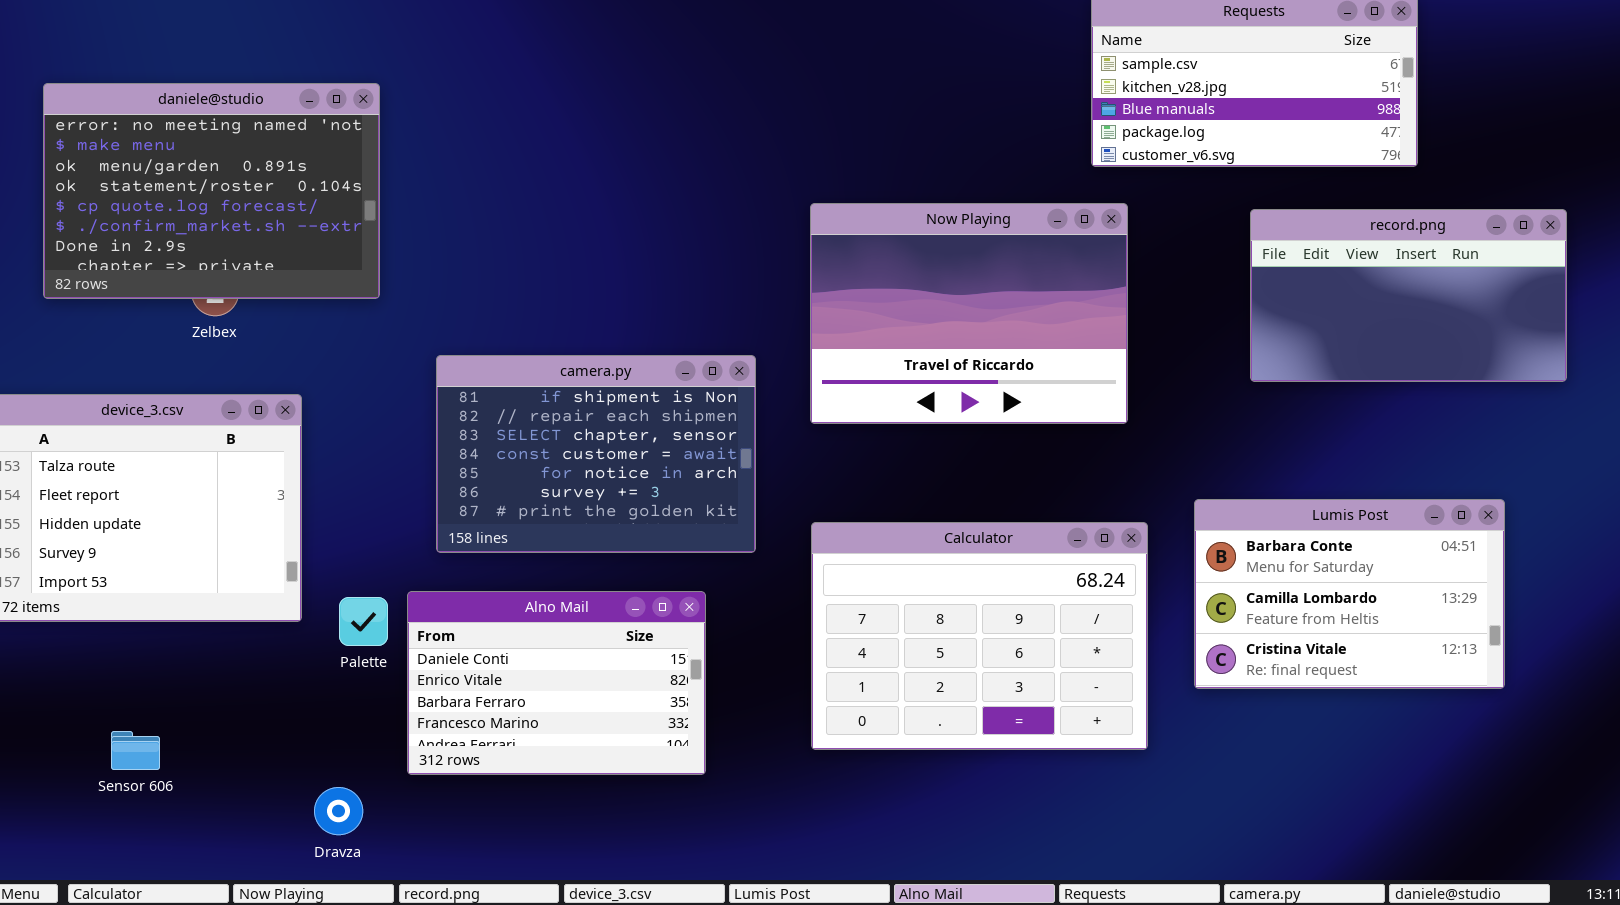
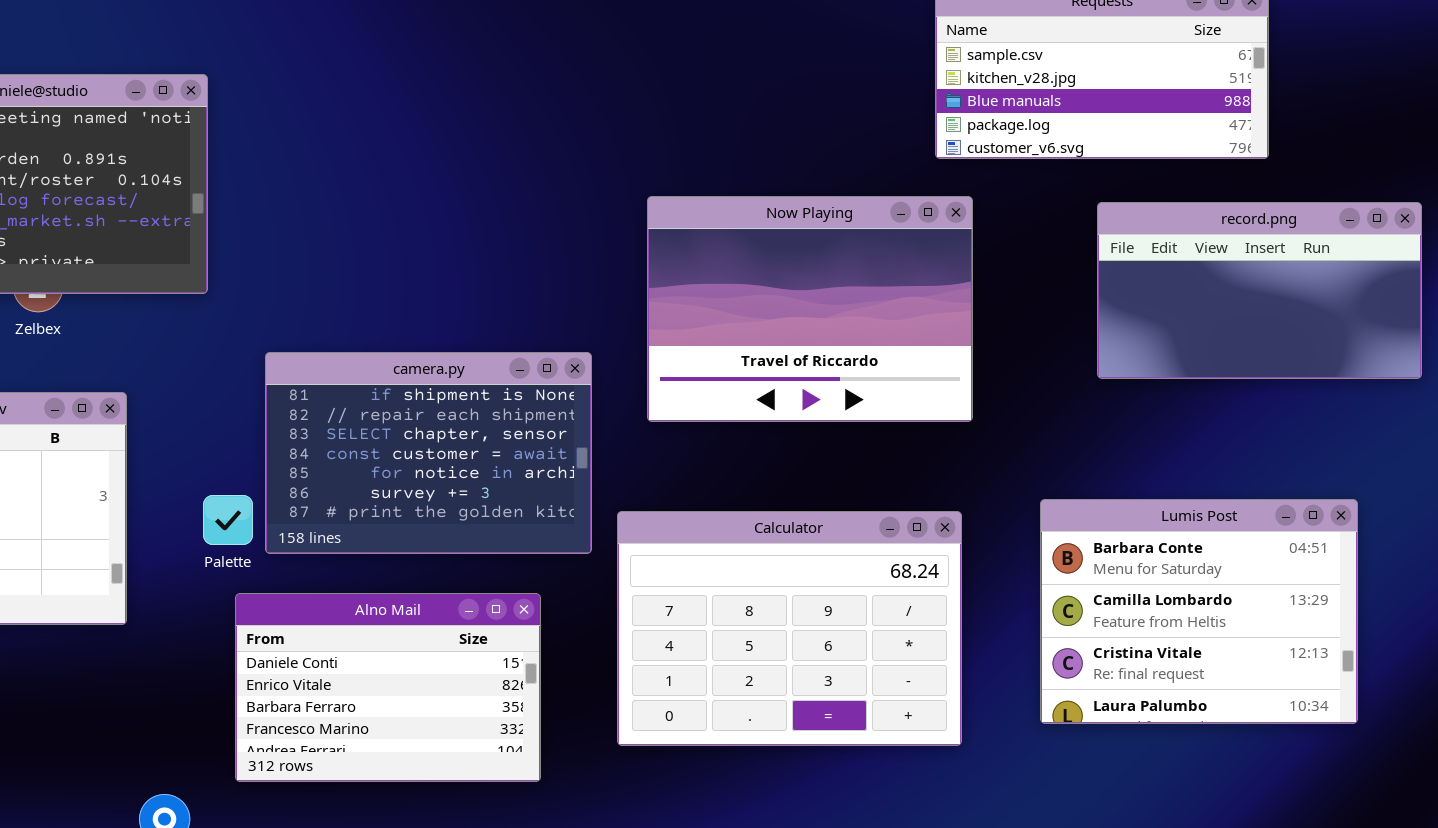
Lumis Post: [1194,499,1505,689] -> [1040,499,1358,724], resized
Calculator: [811,522,1148,750] -> [617,511,962,746], moved
Palette: [339,597,388,646] -> [203,495,253,545], moved

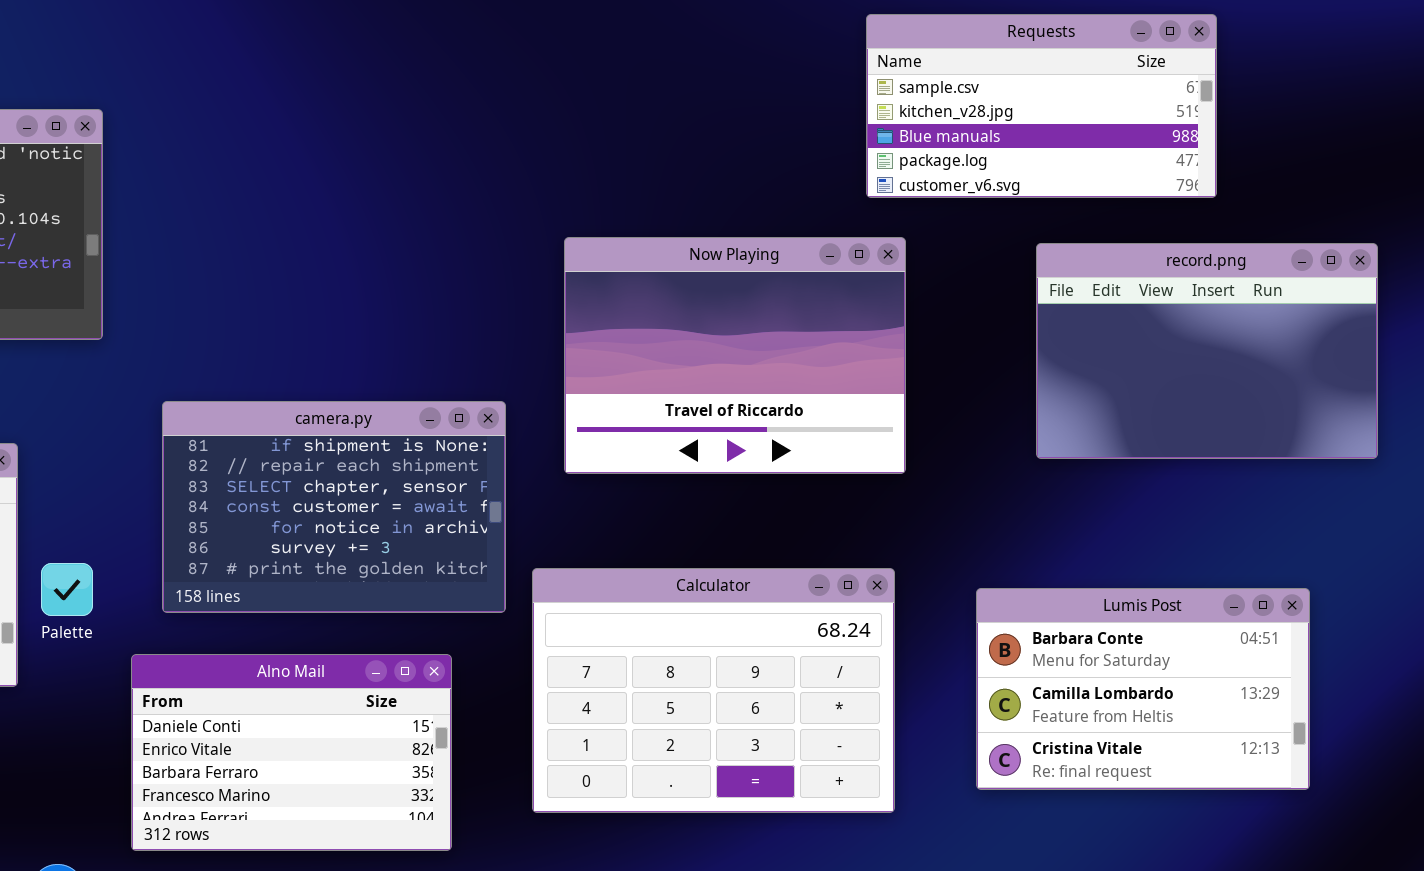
record.png: [1097,202,1422,379] -> [1036,243,1378,459], resized
Palette: [203,495,253,545] -> [41,563,93,616], moved
Lumis Post: [1040,499,1358,724] -> [976,588,1310,790], resized

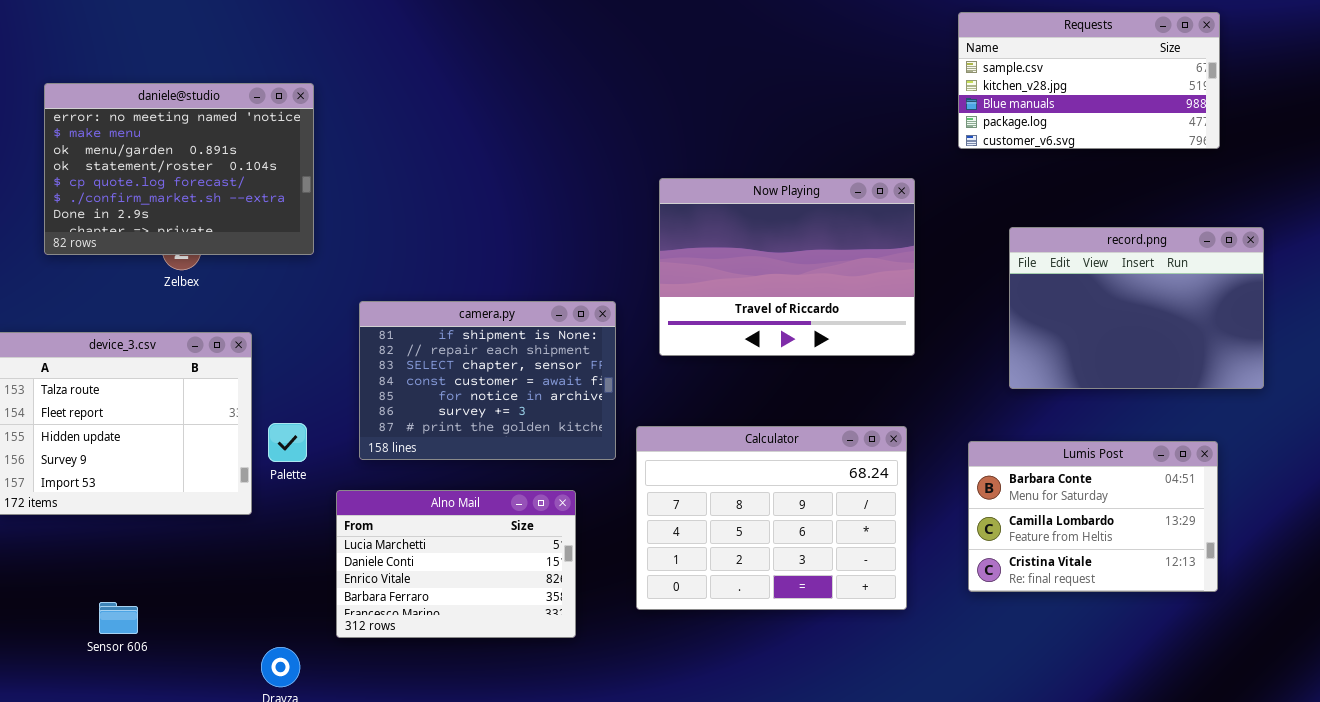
Requests: [866,14,1217,198] -> [958,12,1220,149], moved
record.png: [1036,243,1378,459] -> [1009,227,1264,389], moved
Alno Mail: [131,654,452,851] -> [336,490,576,638], scrolled up 1 row

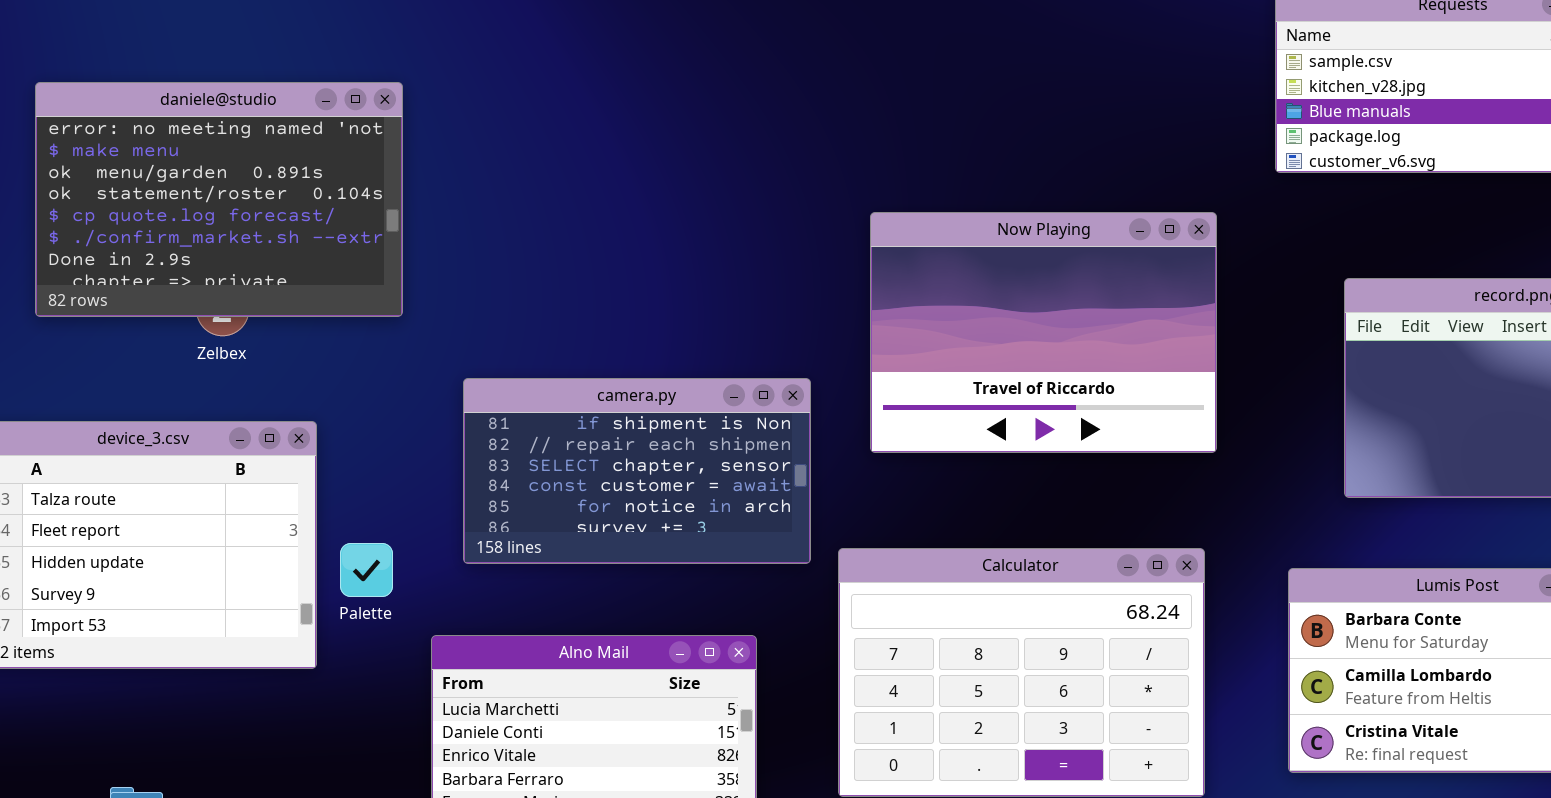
camera.py: [359,301,616,460] -> [463,378,811,564], resized

